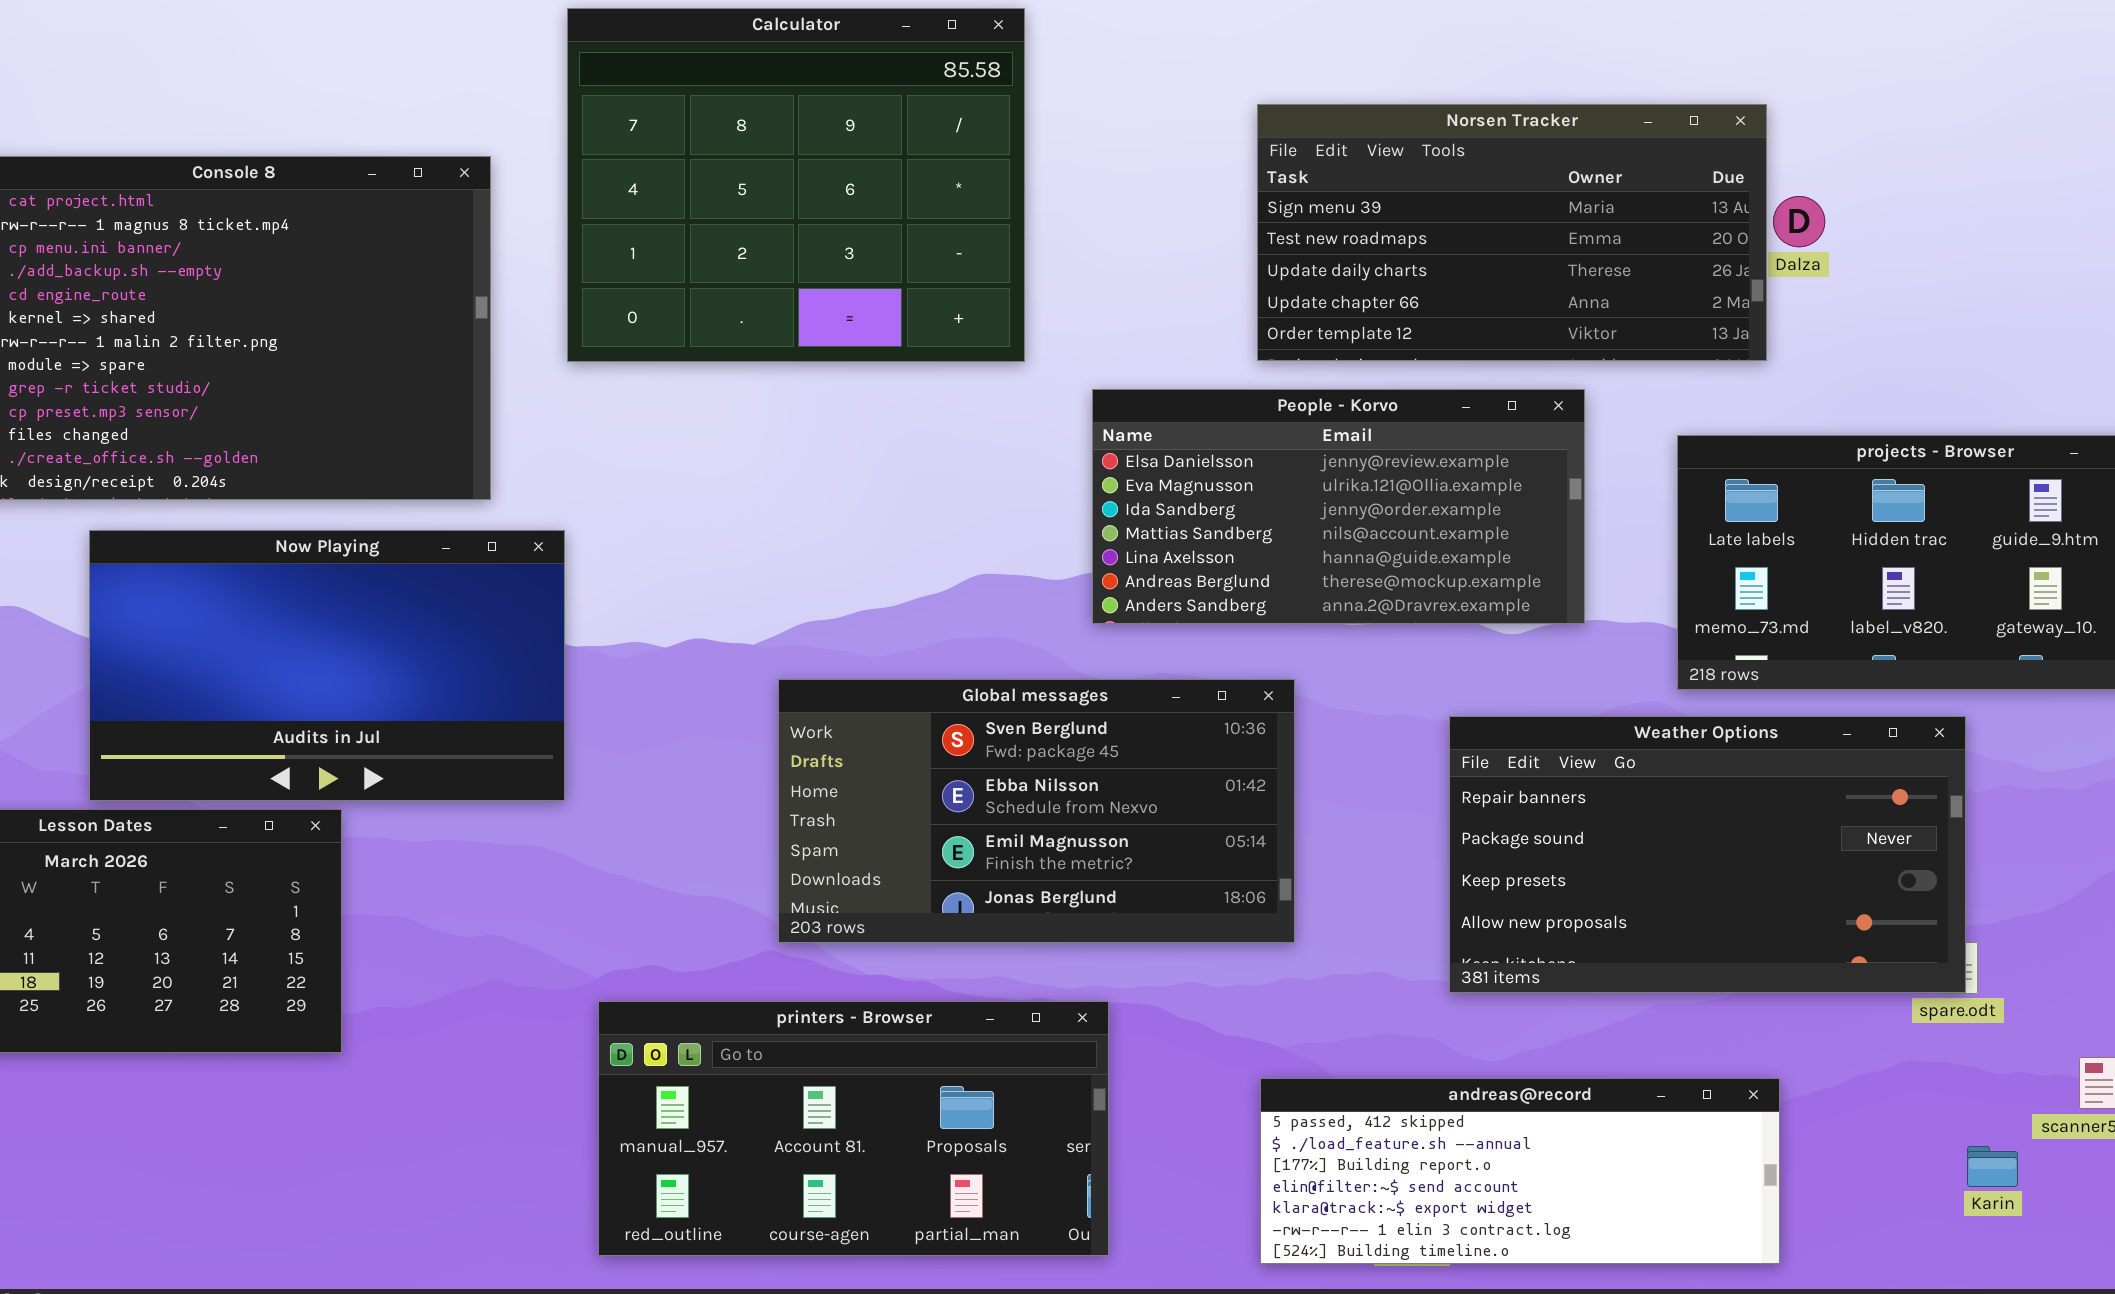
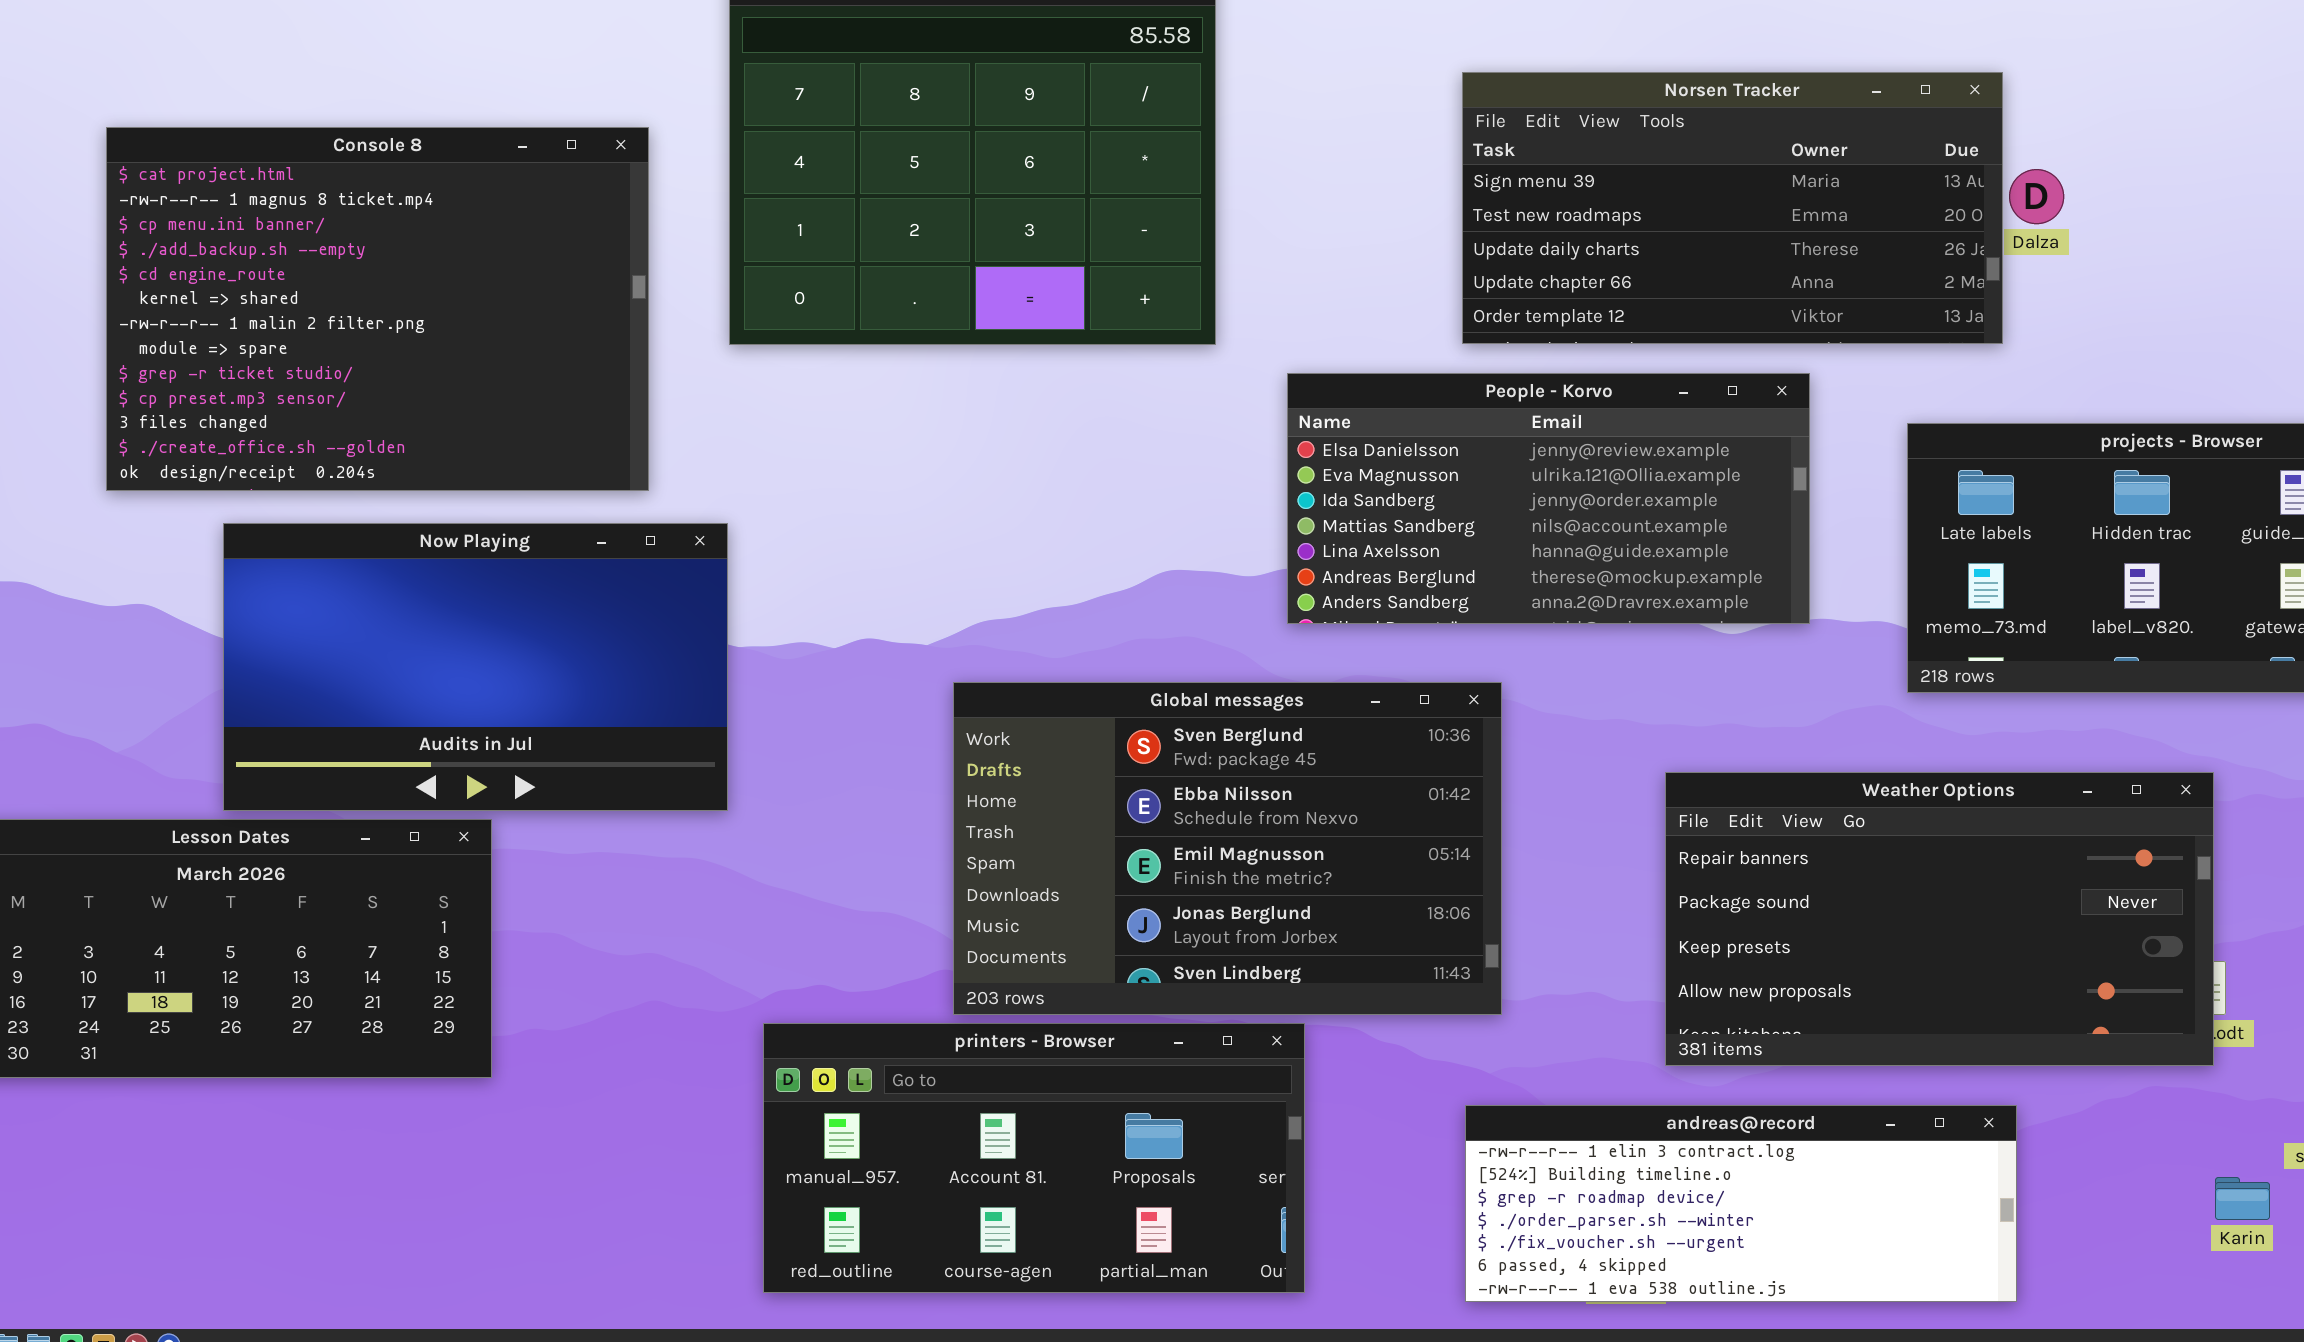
Global messages: [778,679,1295,943] -> [953,682,1502,1015], resized
Weather Options: [1449,716,1966,993] -> [1665,772,2214,1066], moved
andreas@record: [1260,1078,1780,1264] -> [1465,1105,2017,1302], scrolled down 5 rows

